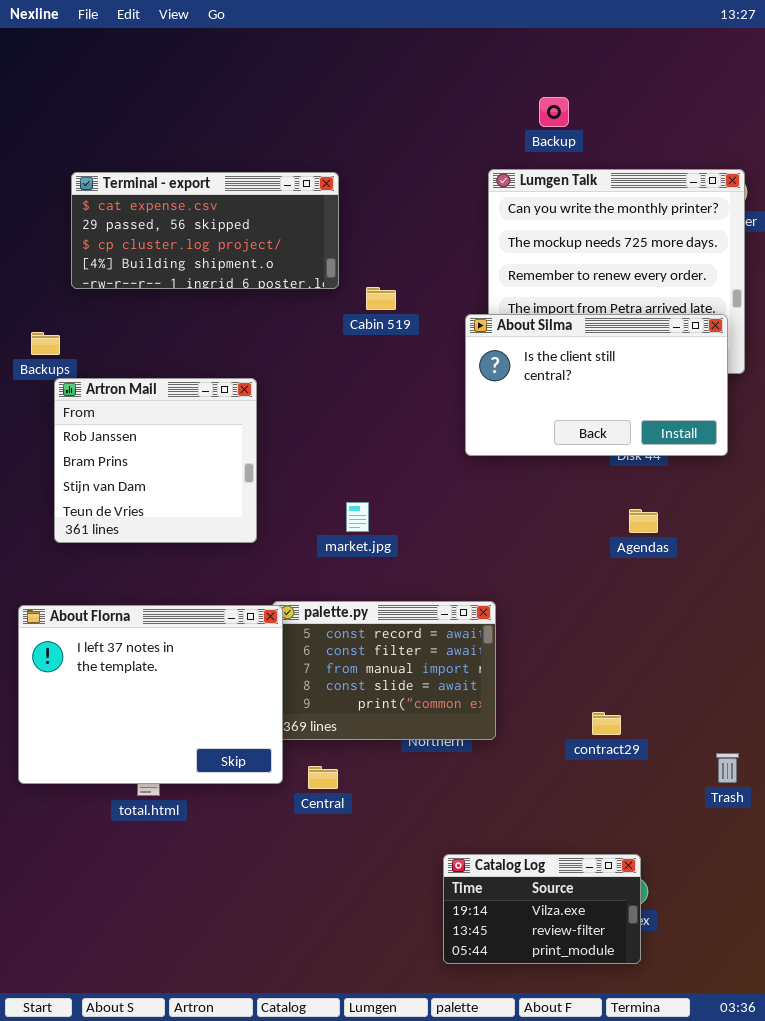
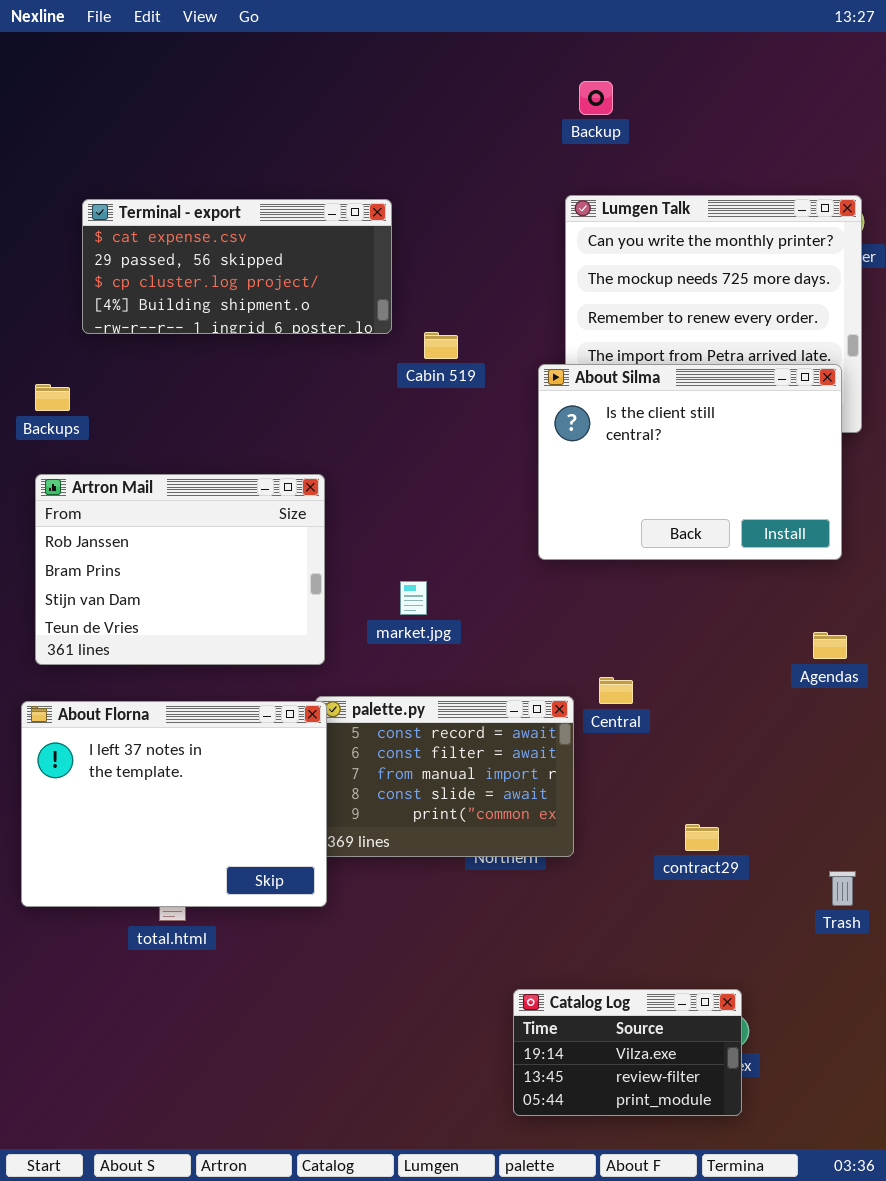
Backup: [539,97,569,127] -> [579,81,613,115], moved
About Silma: [465,314,728,456] -> [538,364,842,560], resized
Artron Mail: [54,378,257,543] -> [35,474,325,665], moved, resized
Agendas: [629,509,658,533] -> [813,632,847,659], moved
Central: [308,766,338,789] -> [599,677,633,704], moved

